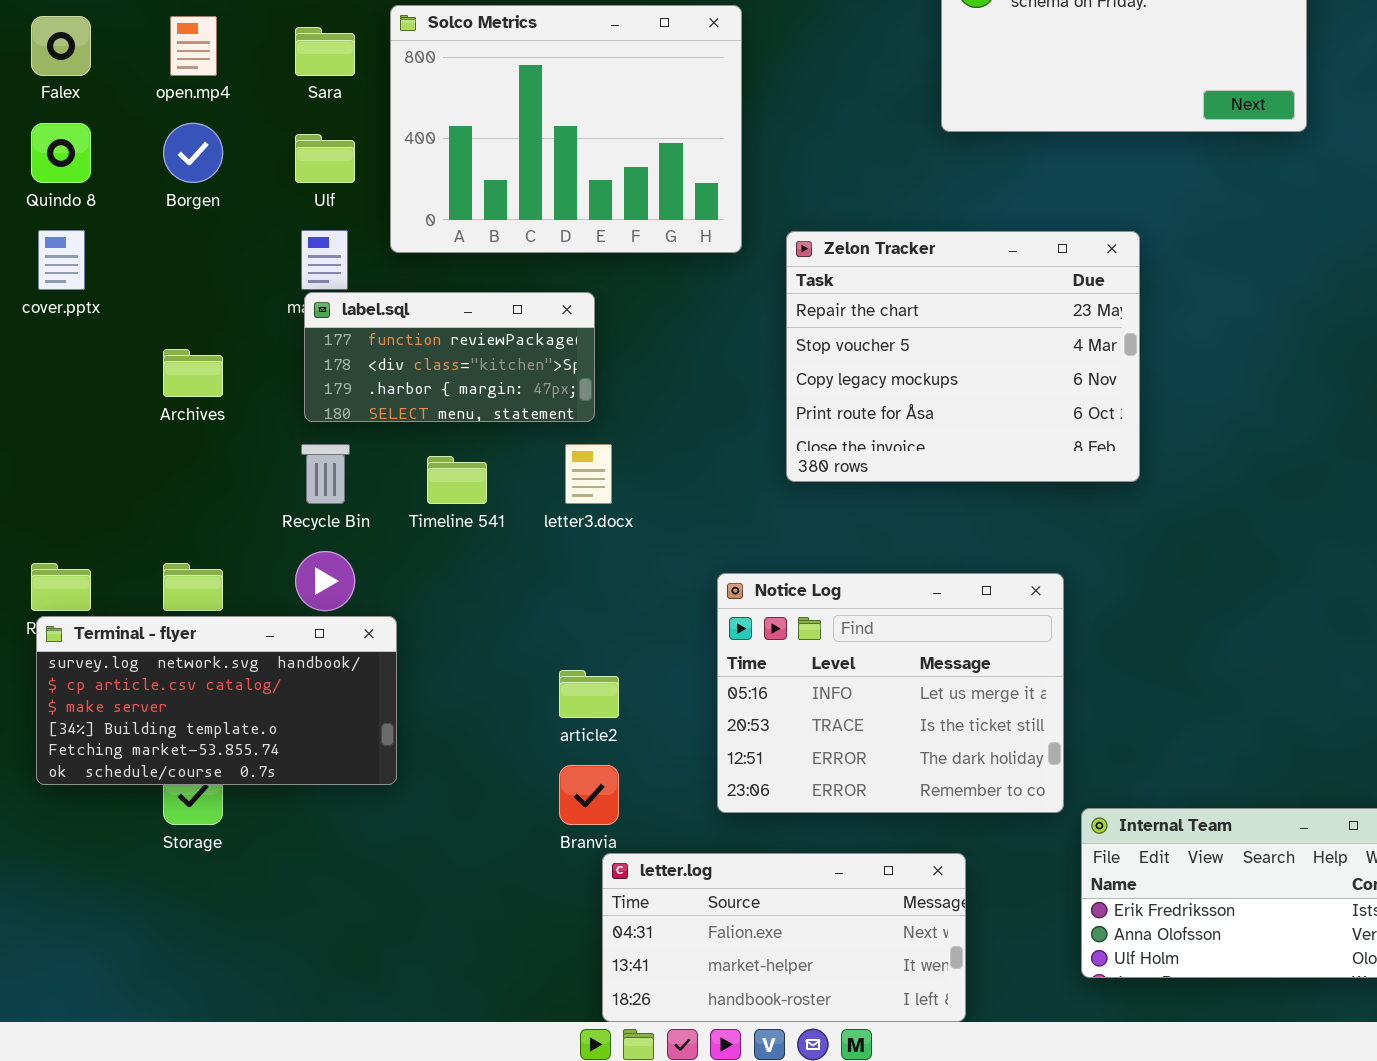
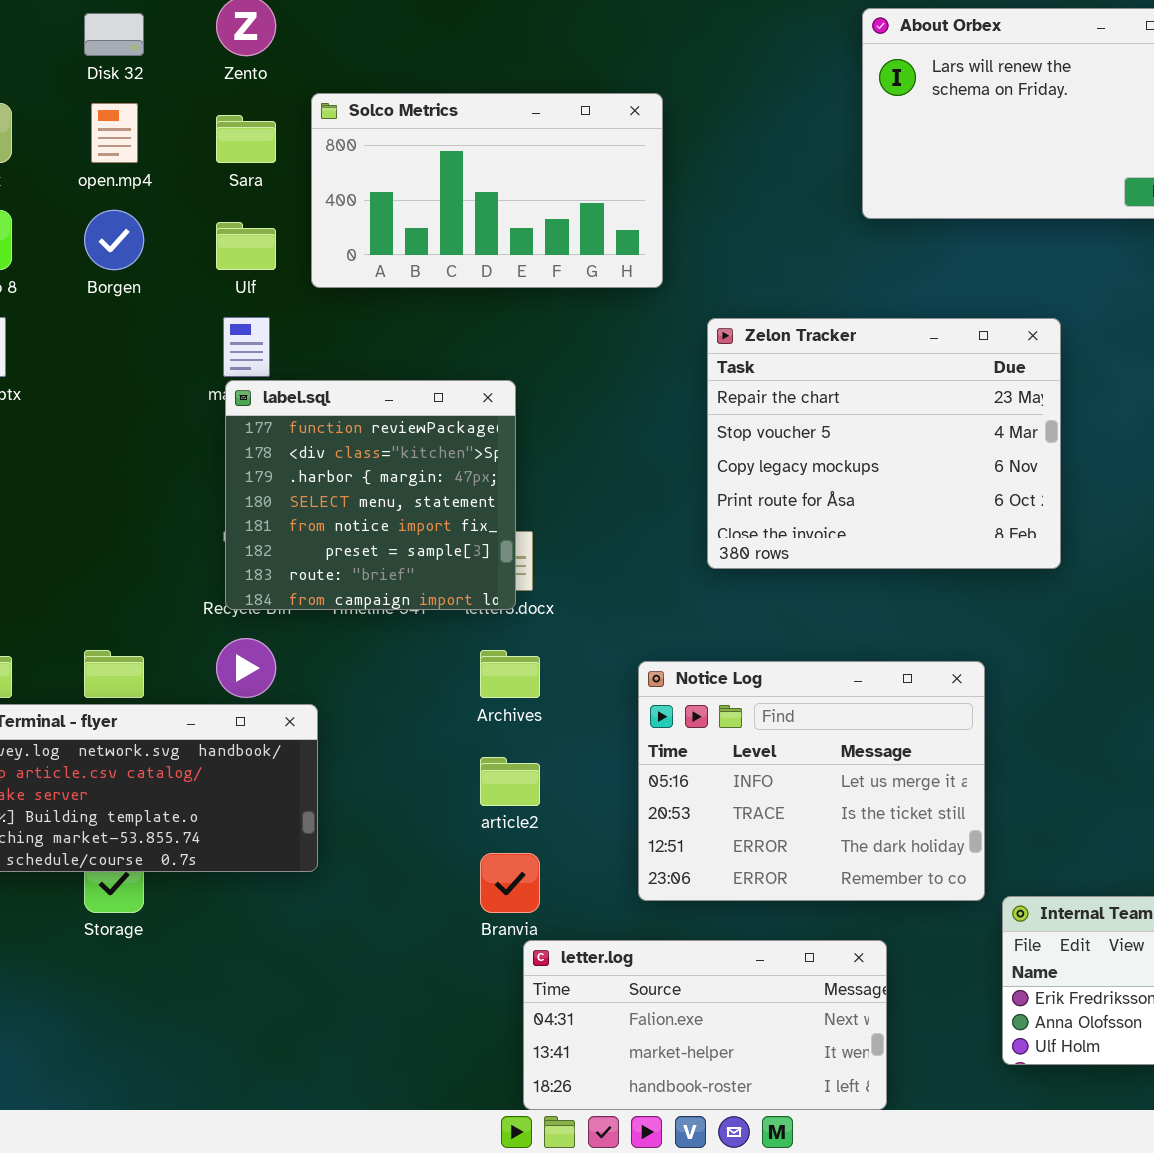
Solco Metrics: [390,5,742,253] -> [311,93,663,288], resized
label.sql: [304,292,595,422] -> [225,380,516,610], resized
Archives: [163,349,223,397] -> [480,650,540,698], moved

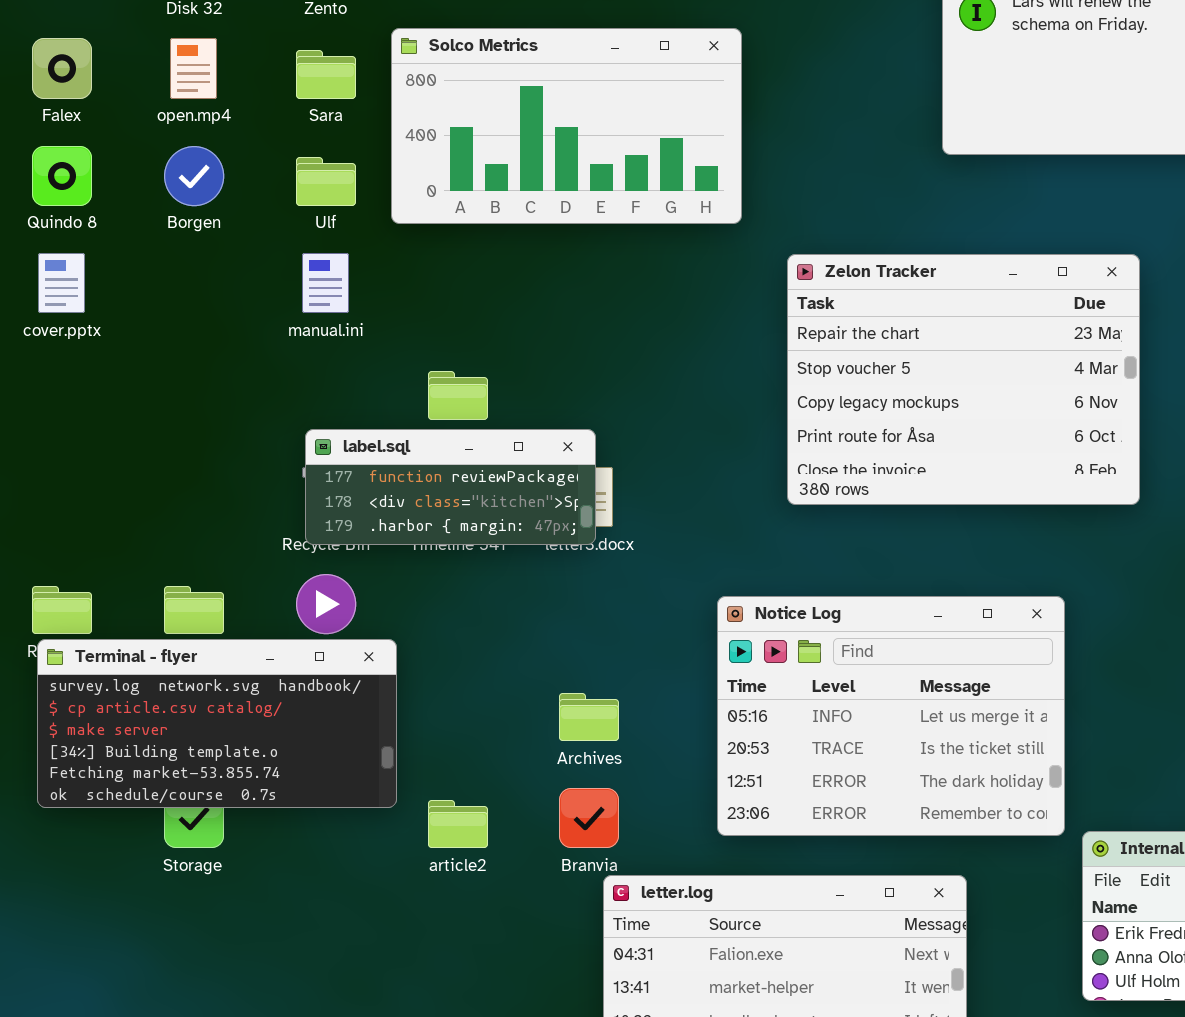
label.sql: [225,380,516,610] -> [305,429,596,545], resized
Archives: [480,650,540,698] -> [559,693,619,741], moved
article2: [480,757,540,806] -> [428,800,488,848], moved

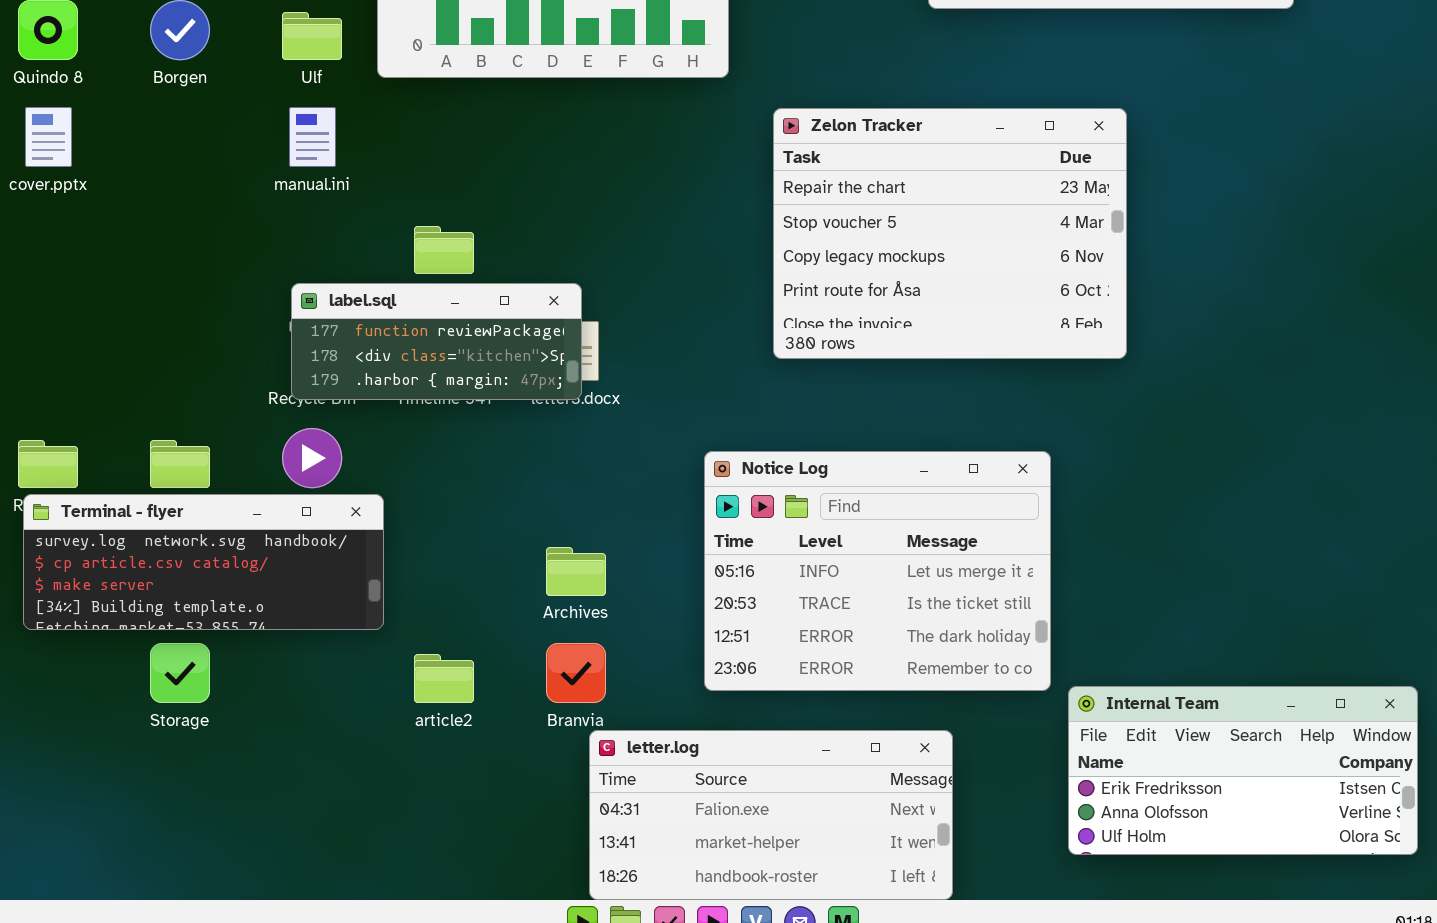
Terminal - flyer: [37,639,397,808] -> [23,494,384,630], resized

